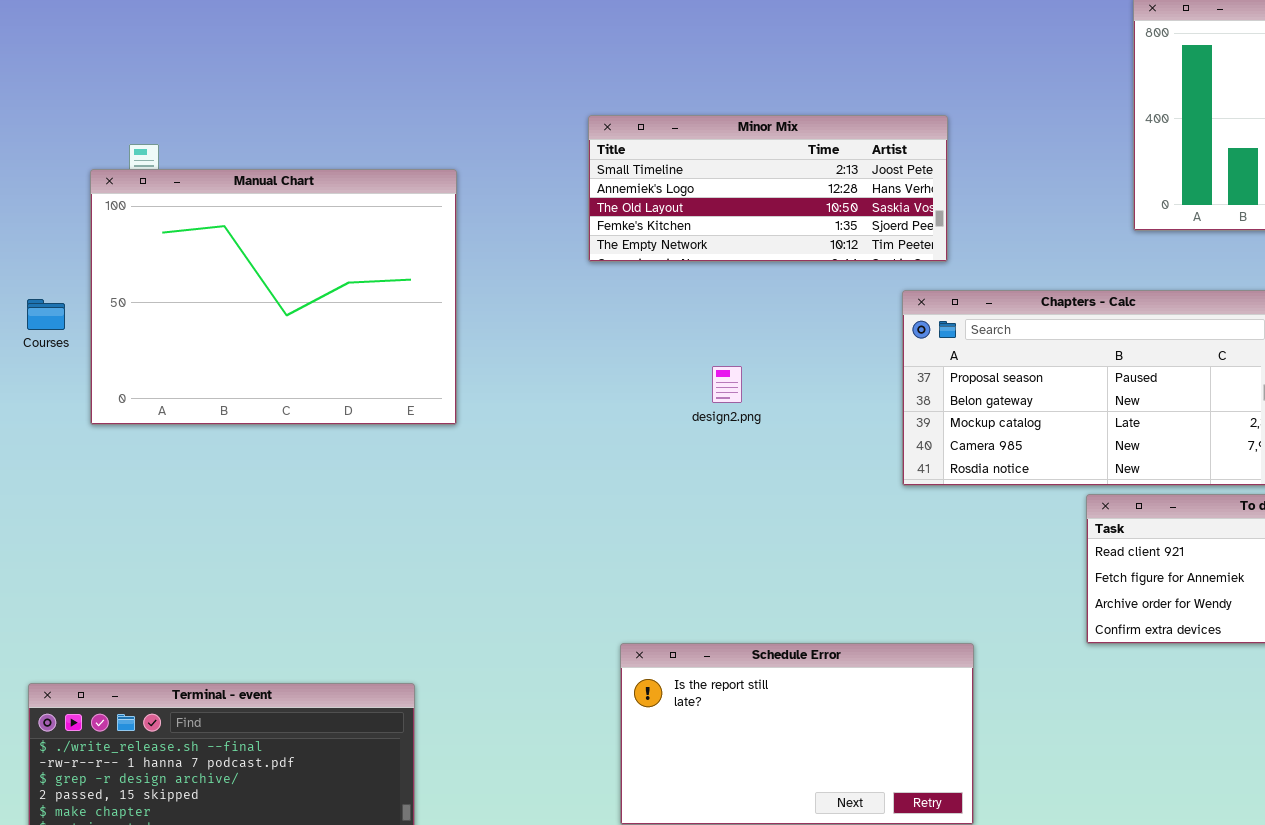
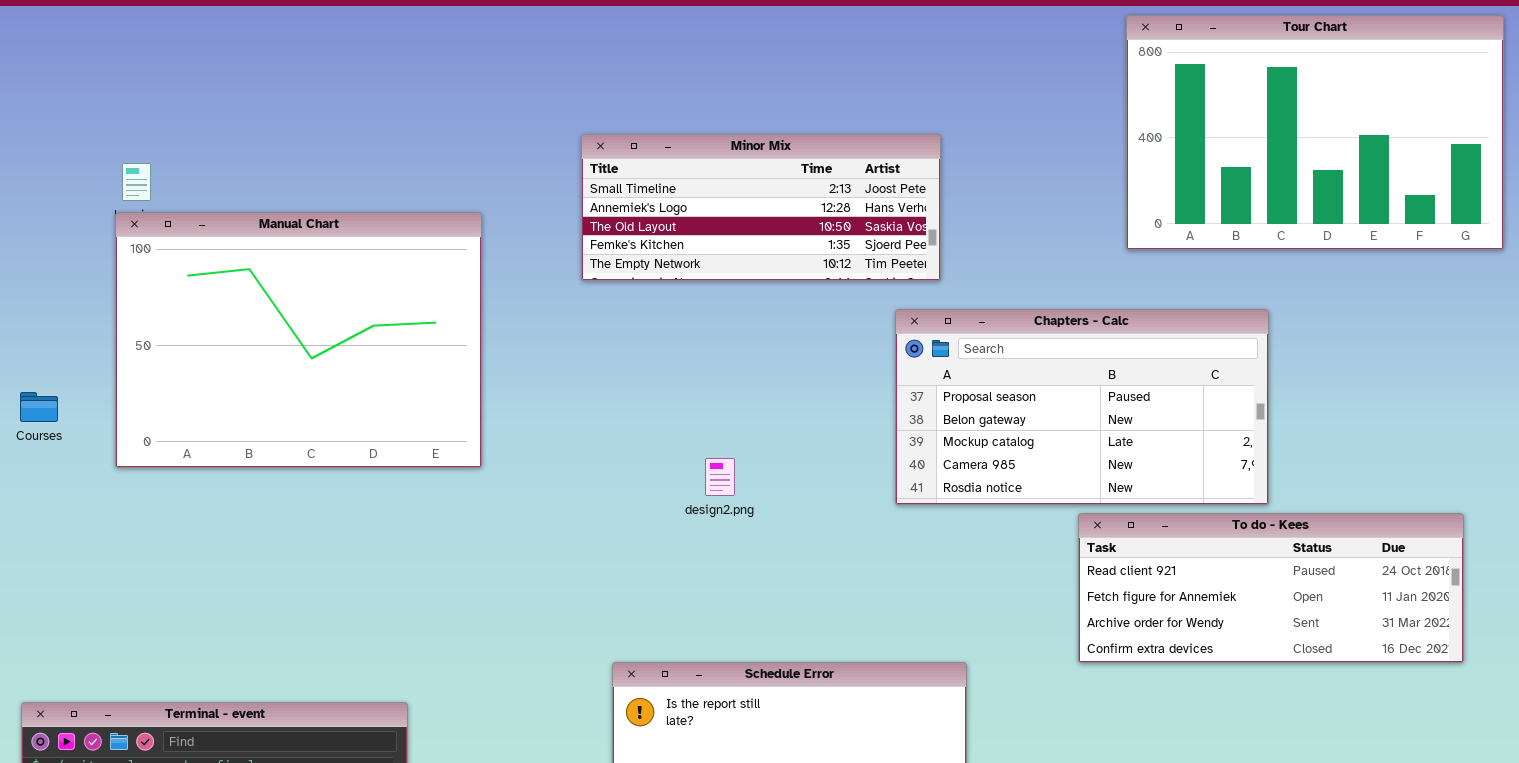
Manual Chart: [90,169,457,425] -> [115,212,482,468], moved
Courses: [27,299,65,330] -> [20,392,58,422], moved
design2.png: [712,366,742,403] -> [705,458,735,496], moved

